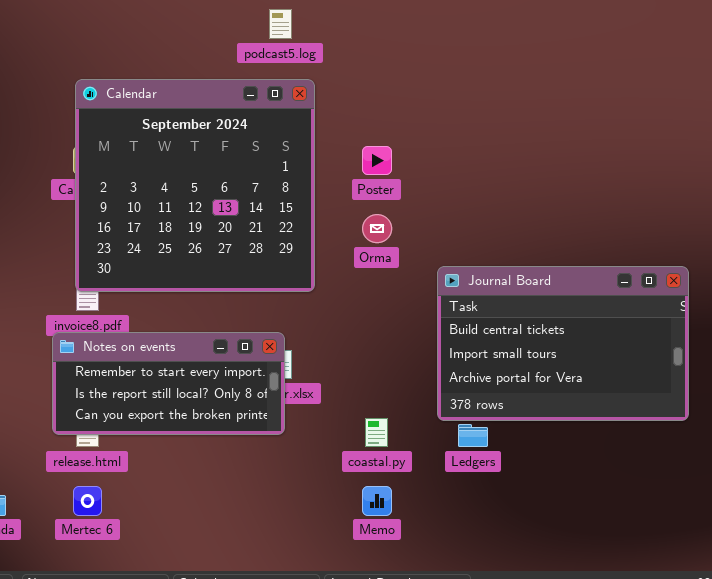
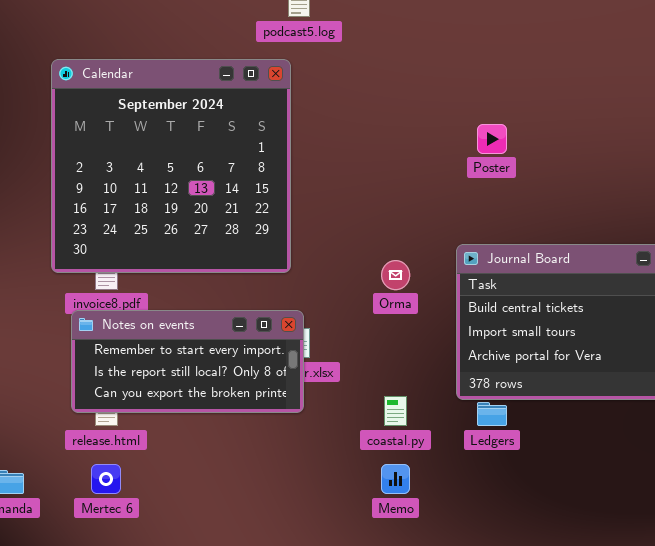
Calendar: [75,79,315,292] -> [51,59,291,273], moved
Poster: [362,146,392,175] -> [477,124,507,154], moved
Orma: [362,214,392,243] -> [381,260,410,290], moved

